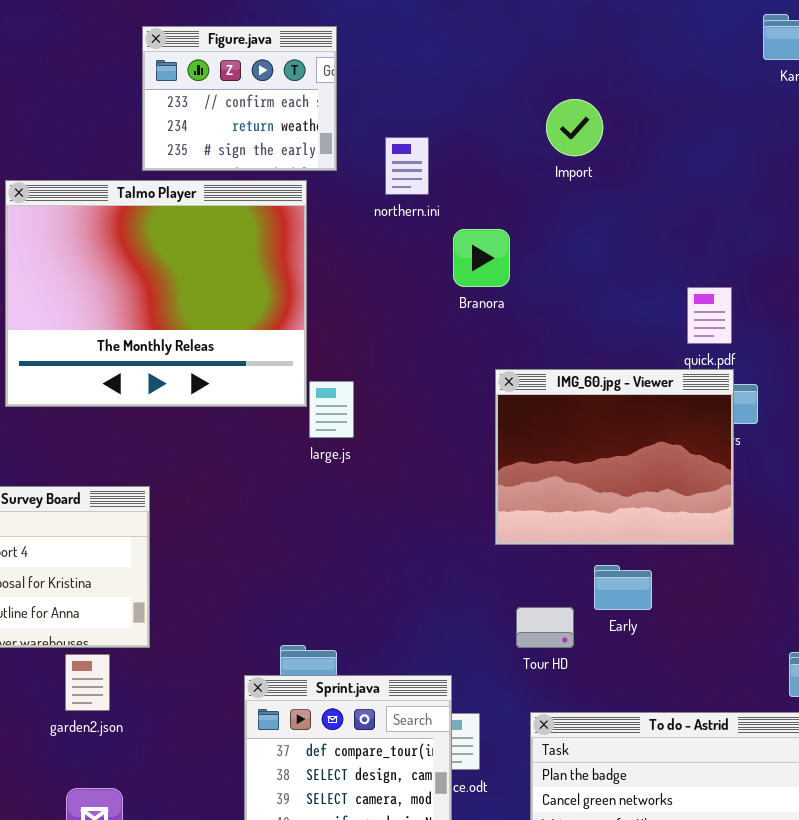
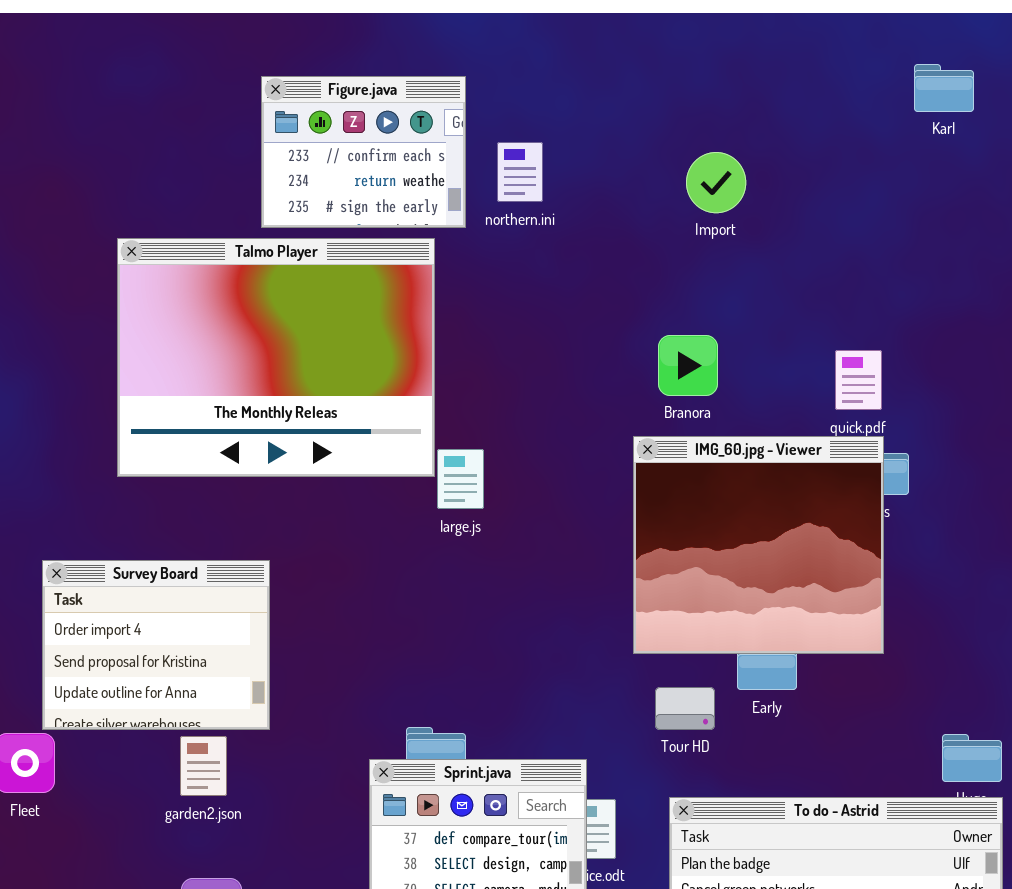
northern.ini: [385,137,429,195] -> [497,142,543,202], moved
Branora: [453,229,510,287] -> [658,335,718,396], moved
IMG_60.jpg - Viewer: [495,369,734,545] -> [633,436,884,654], resized

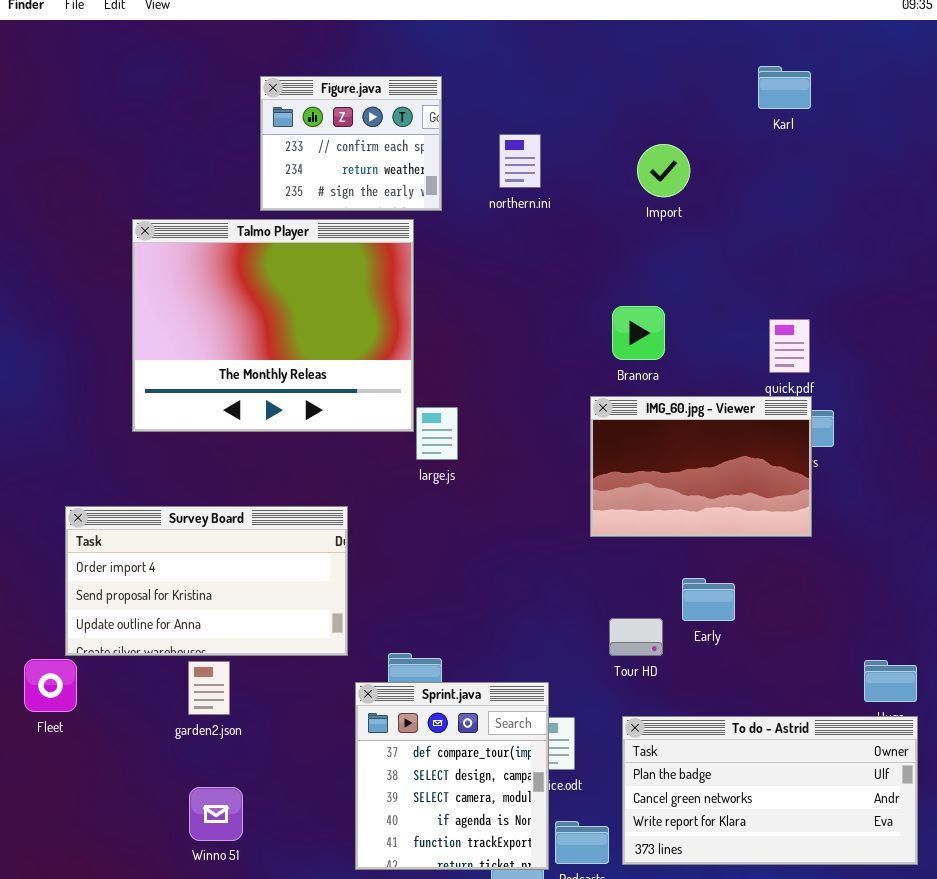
Karl: [914,64,974,112] -> [758,66,811,109], moved
northern.ini: [497,142,543,202] -> [499,134,541,188], moved
IMG_60.jpg - Viewer: [633,436,884,654] -> [590,396,812,537], resized
Survey Board: [42,560,270,730] -> [65,506,348,656], resized

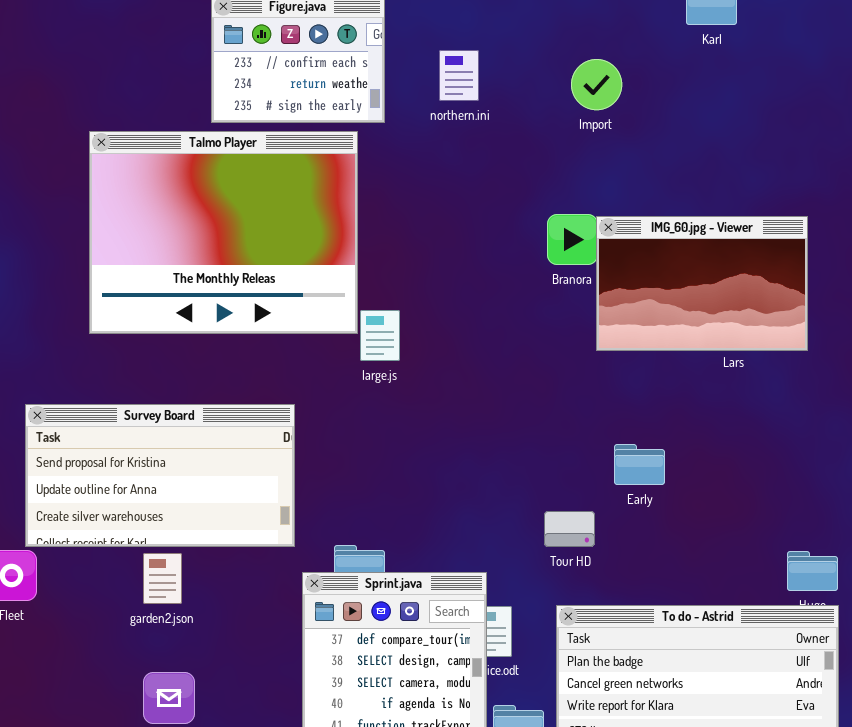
IMG_60.jpg - Viewer: [590,396,812,537] -> [596,216,808,351], moved
Survey Board: [65,506,348,656] -> [25,404,295,547], scrolled down 1 row
Early: [682,578,735,621] -> [614,444,665,485], moved

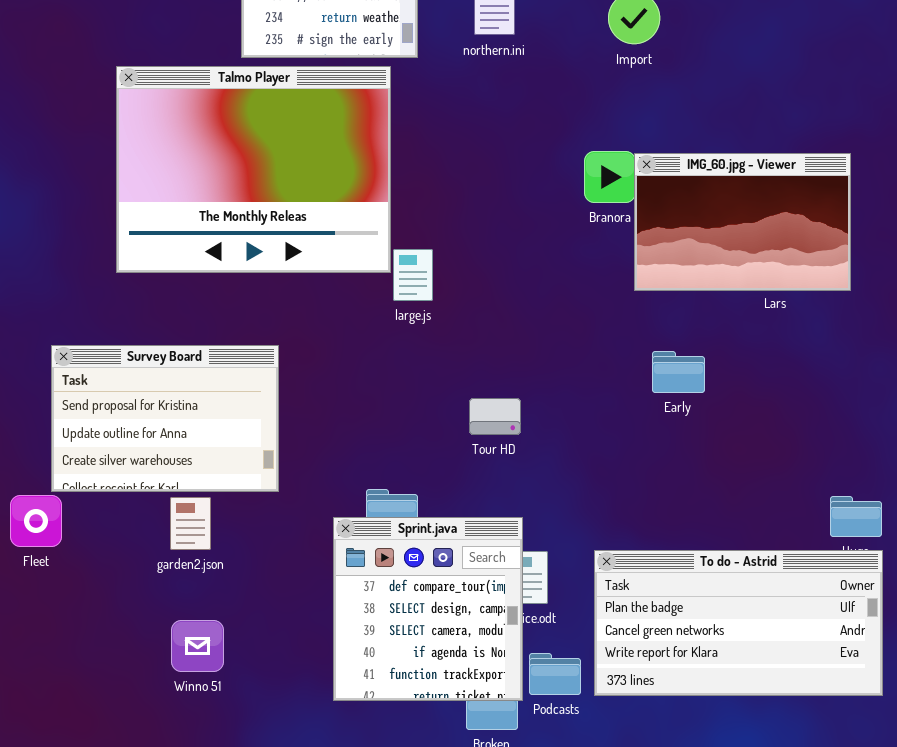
Survey Board: [25,404,295,547] -> [51,345,279,492], resized
Early: [614,444,665,485] -> [652,351,705,393], moved
Tour HD: [544,511,595,547] -> [469,398,521,435], moved

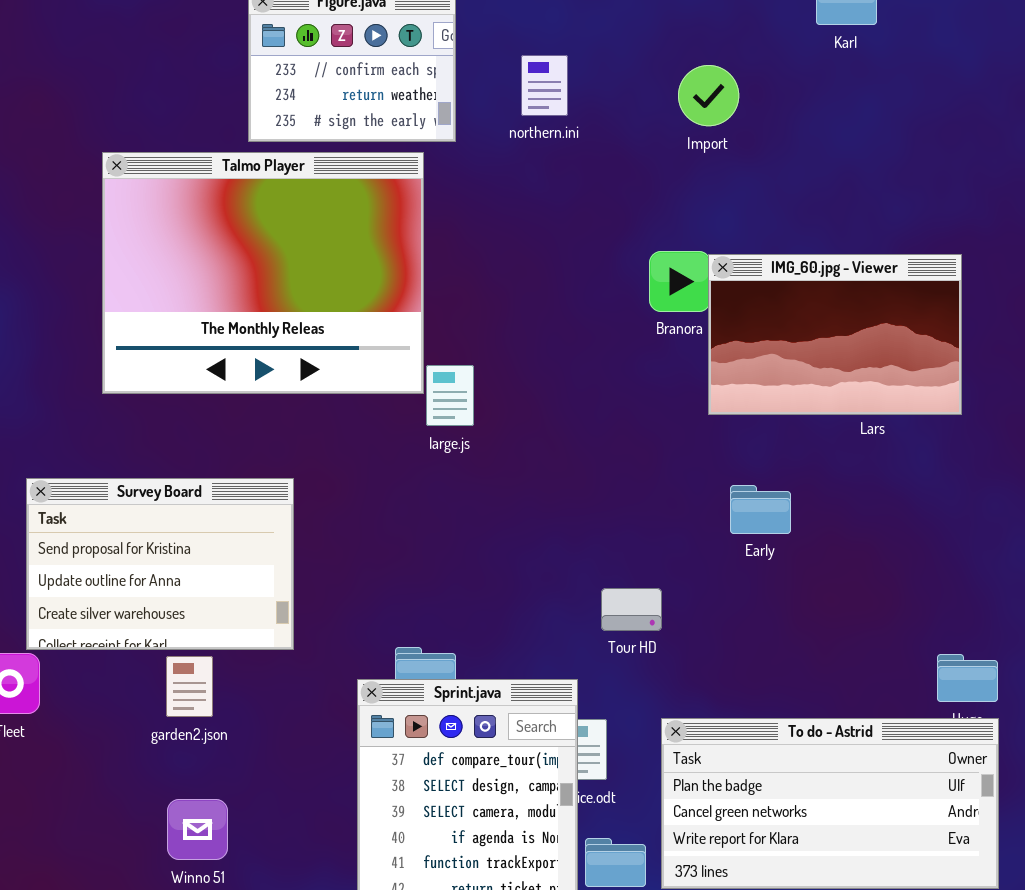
Tour HD: [469,398,521,435] -> [601,588,662,631], moved

